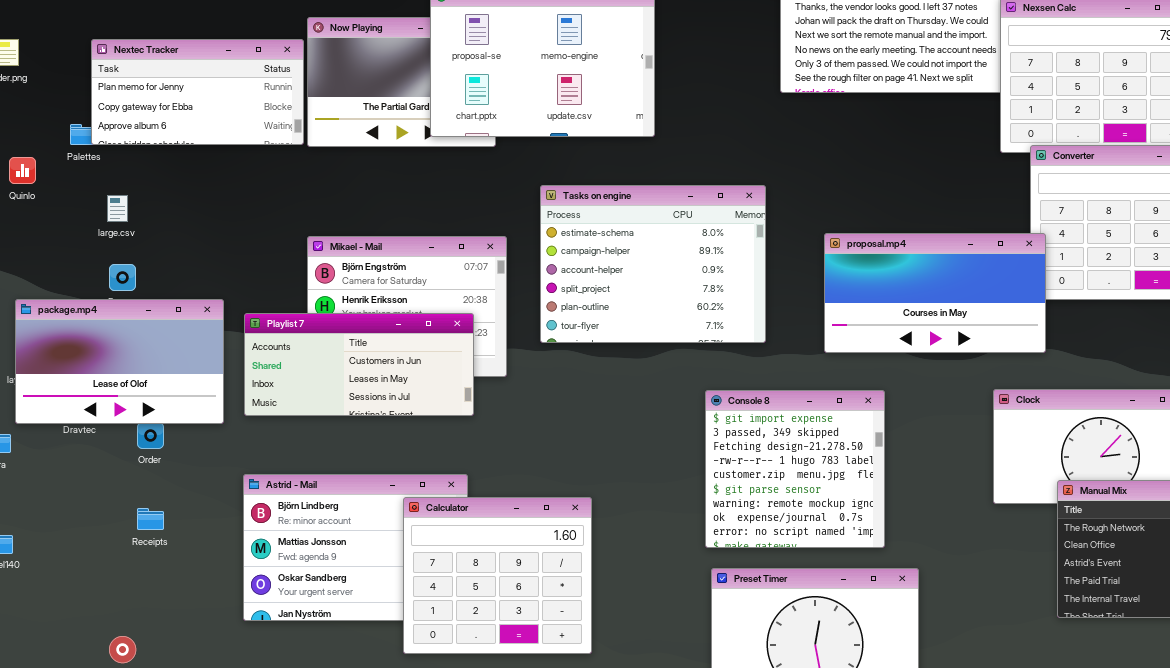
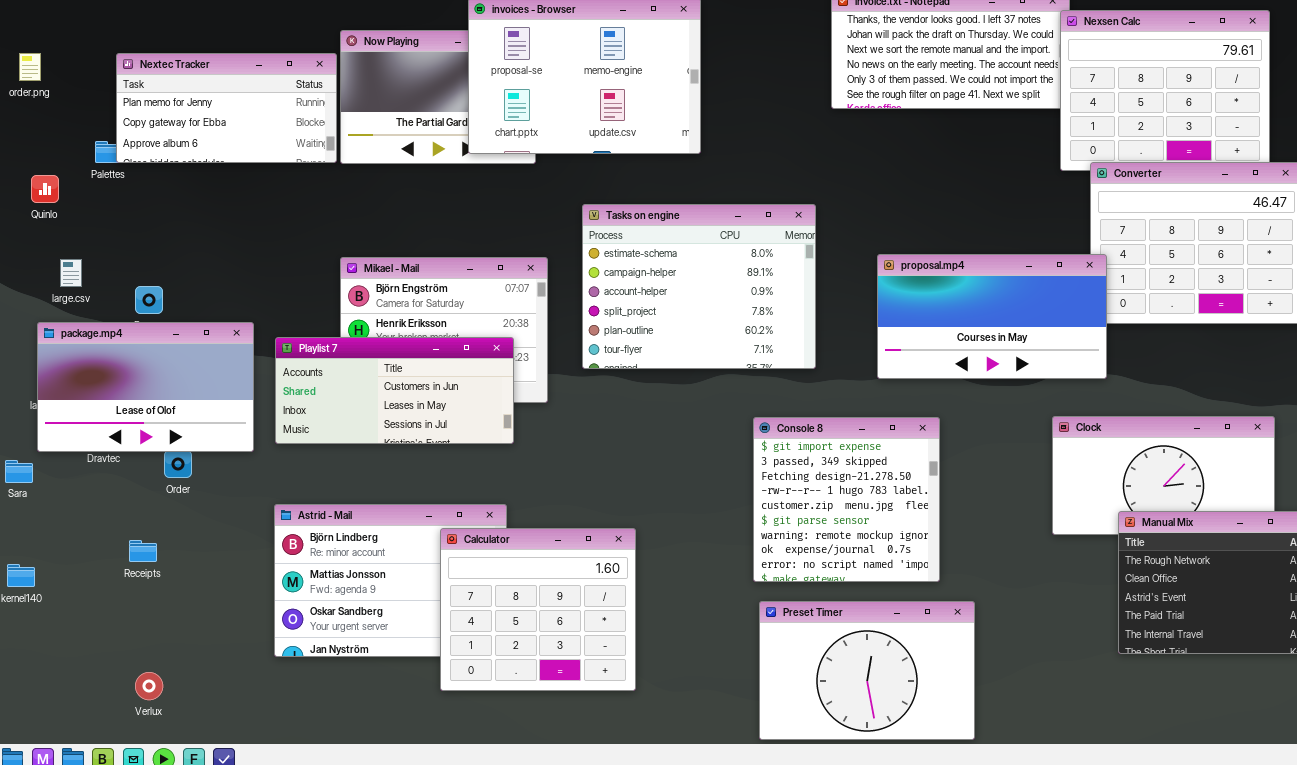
large.csv: [107,195,128,222] -> [60,259,82,287], moved
Receipts: [137,508,164,530] -> [129,540,157,562], moved

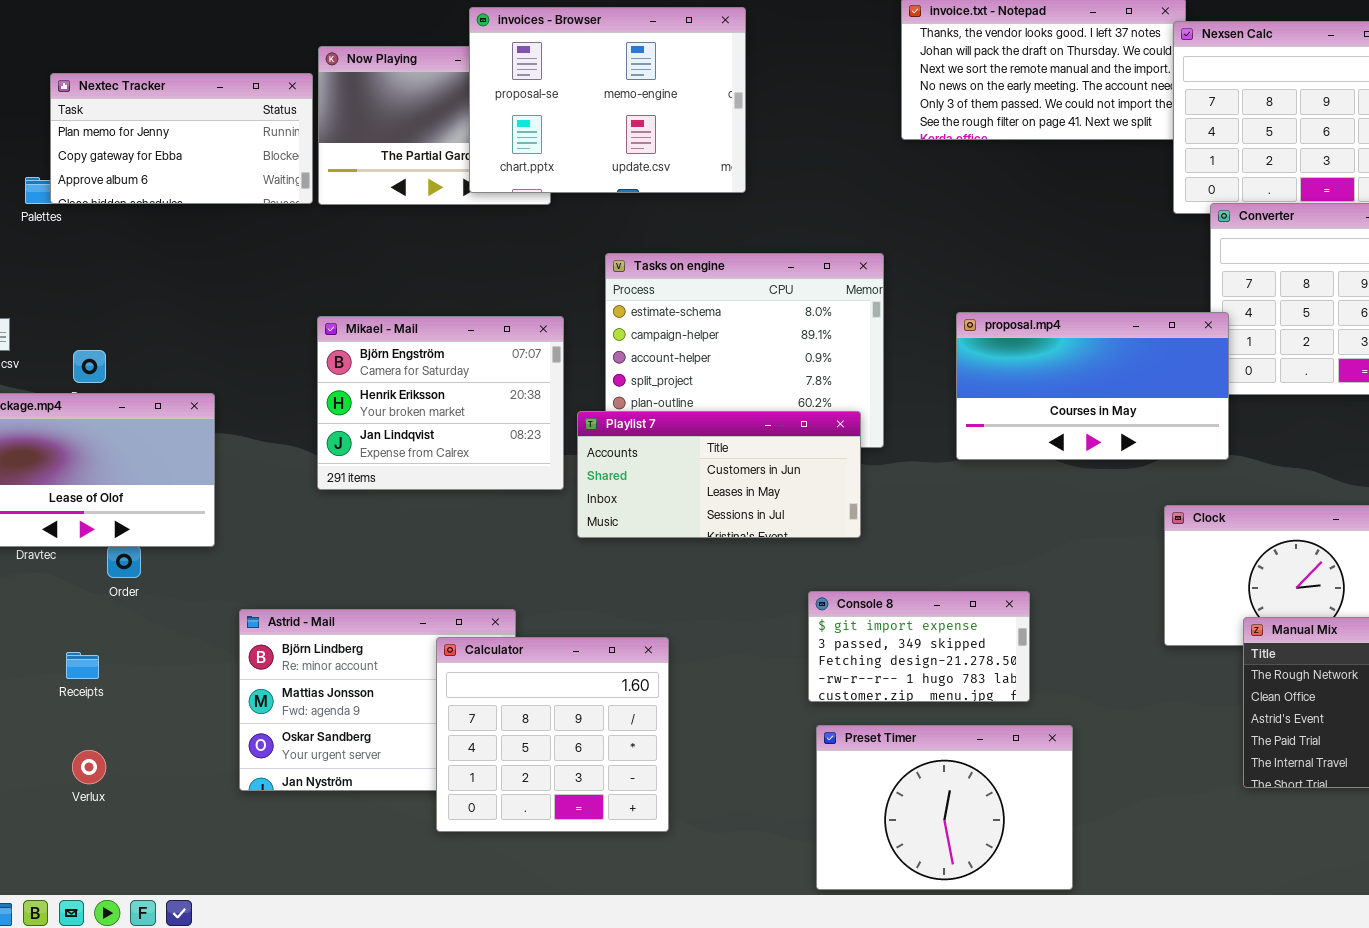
Playlist 7: [275,337,514,444] -> [577,411,861,538], moved
Console 8: [753,417,940,582] -> [808,591,1030,702], resized
Verlux: [135,672,163,700] -> [72,750,106,784], moved

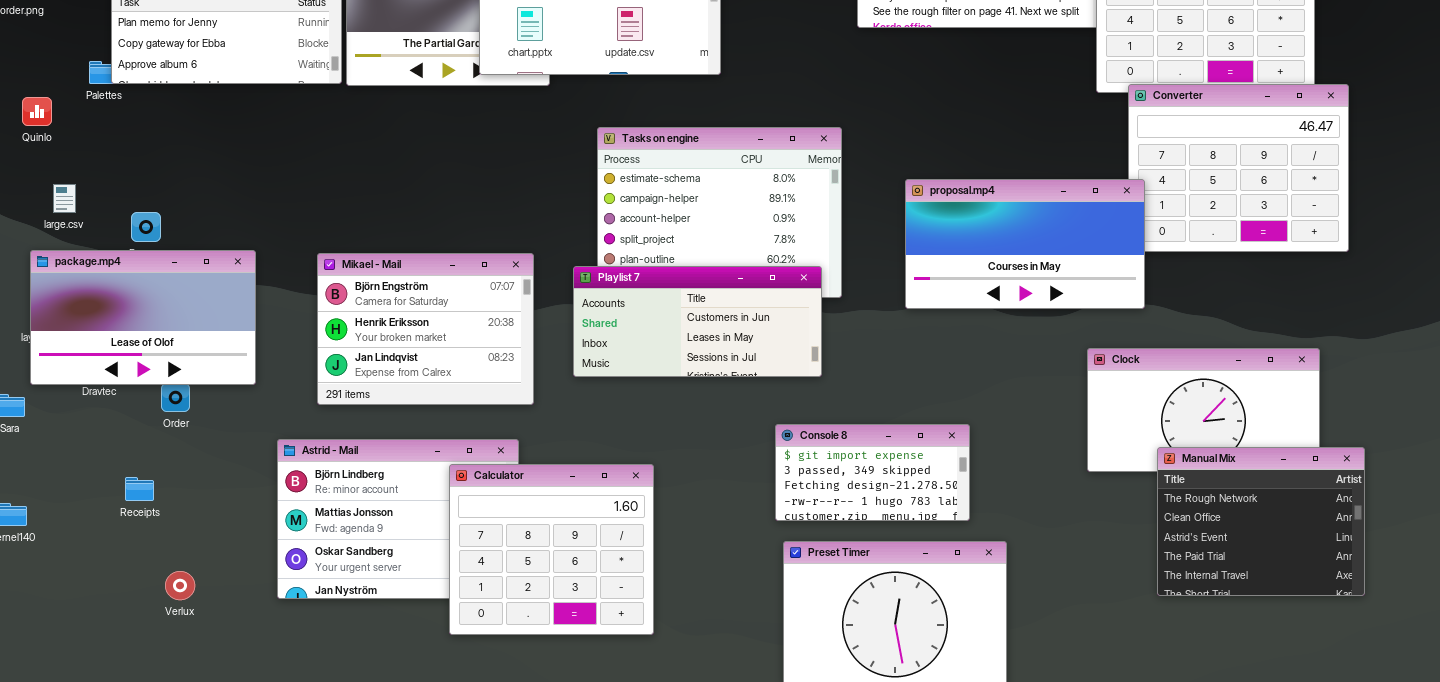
Mikael - Mail: [317,316,564,490] -> [317,253,534,405], moved
Verlux: [72,750,106,784] -> [165,571,195,600], moved

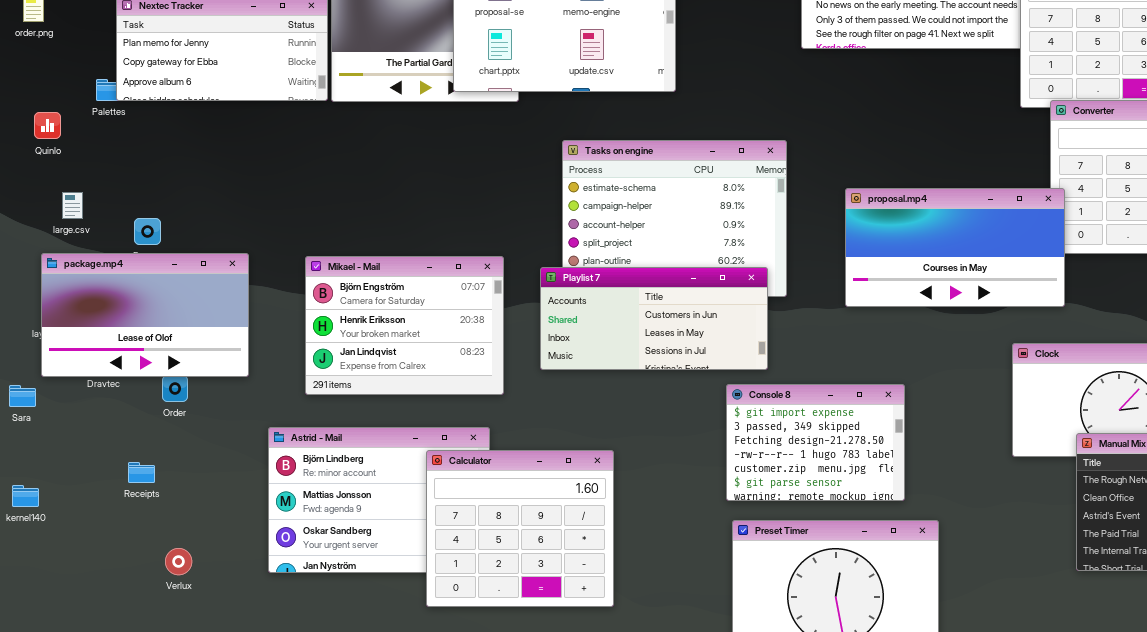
Console 8: [775,424,970,521] -> [726,384,905,501], resized

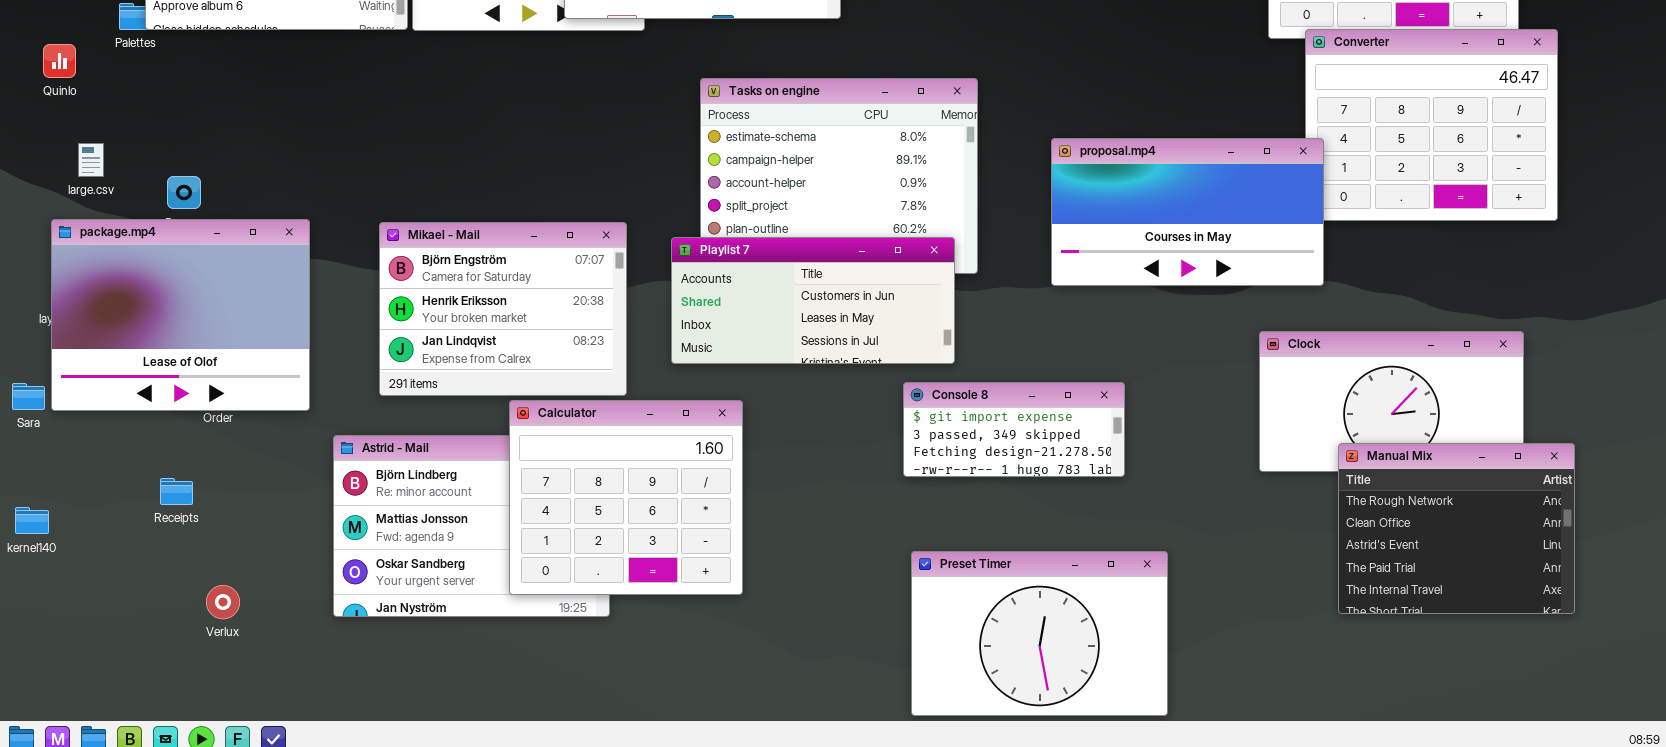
package.mp4: [41,253,249,377] -> [51,219,310,411], resized
Console 8: [726,384,905,501] -> [903,382,1125,477], resized
Calculator: [426,450,614,607] -> [509,400,743,595], moved

